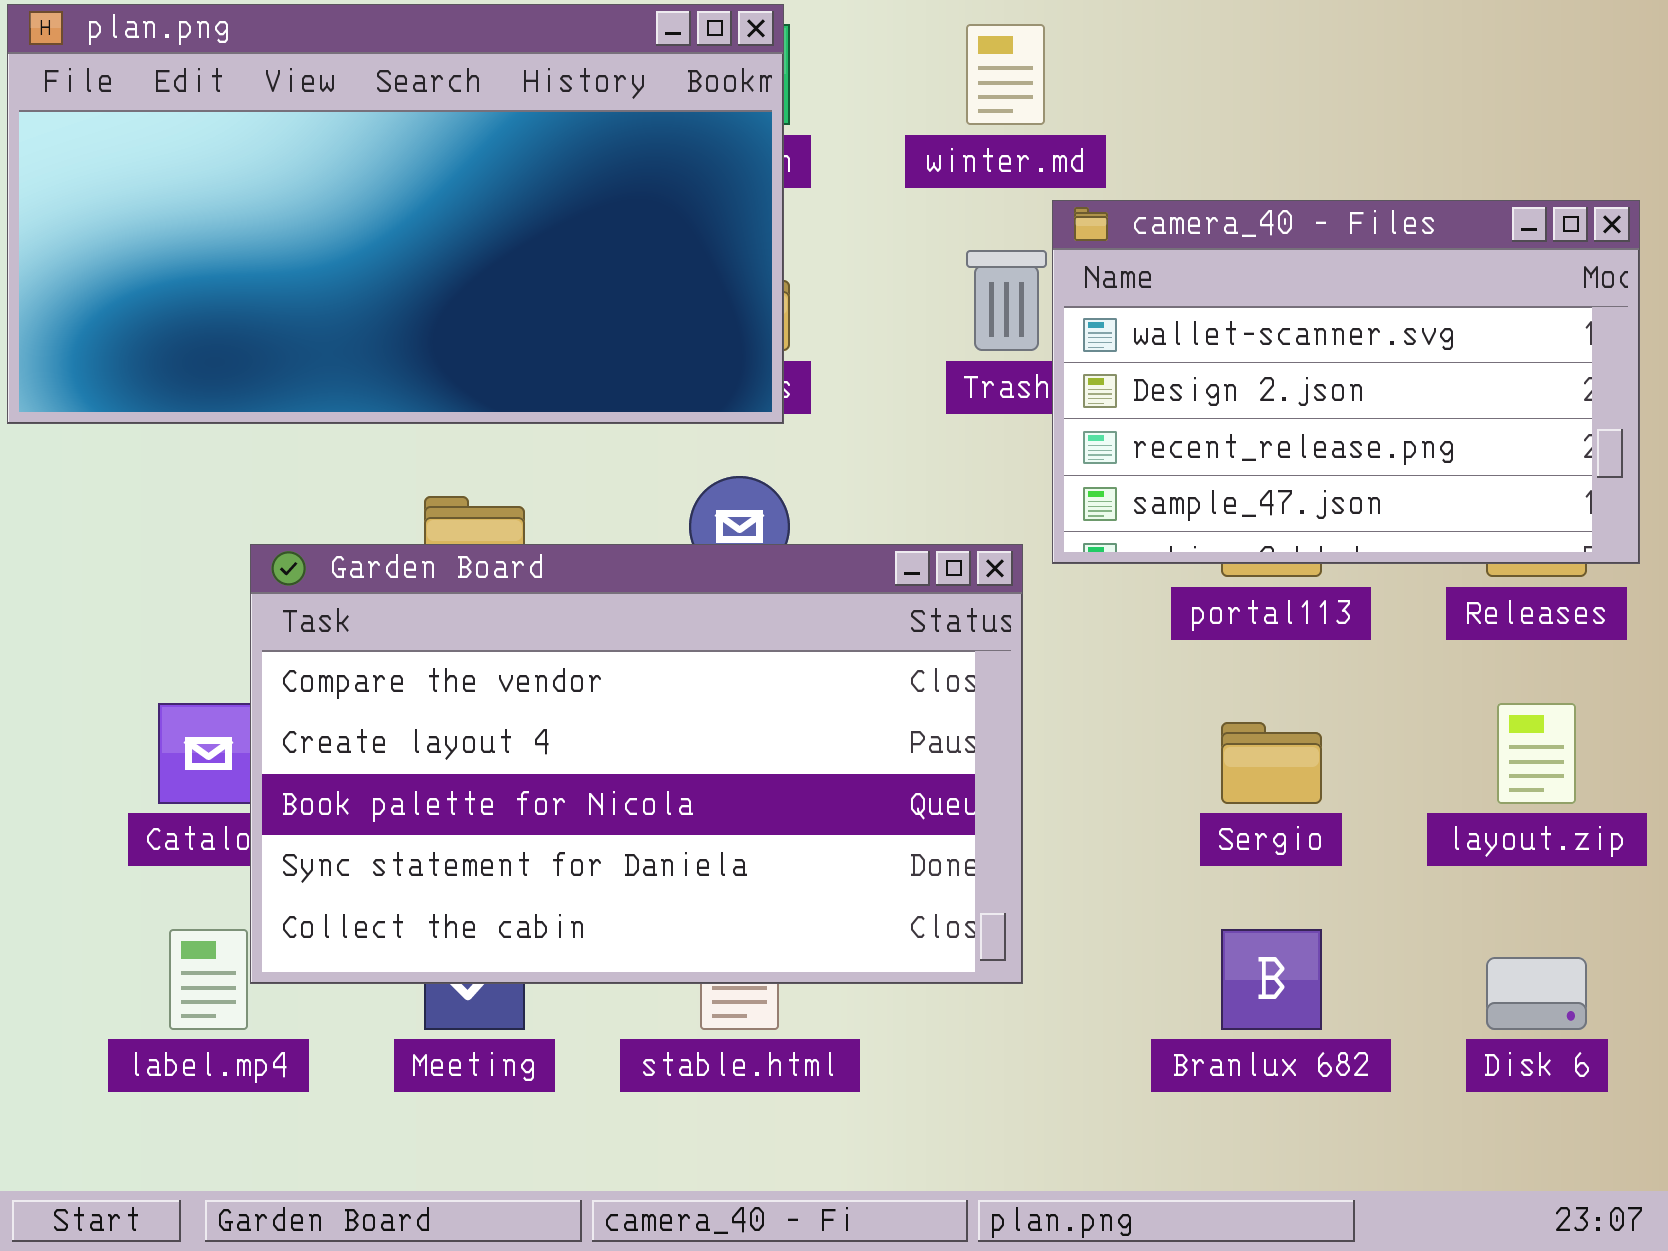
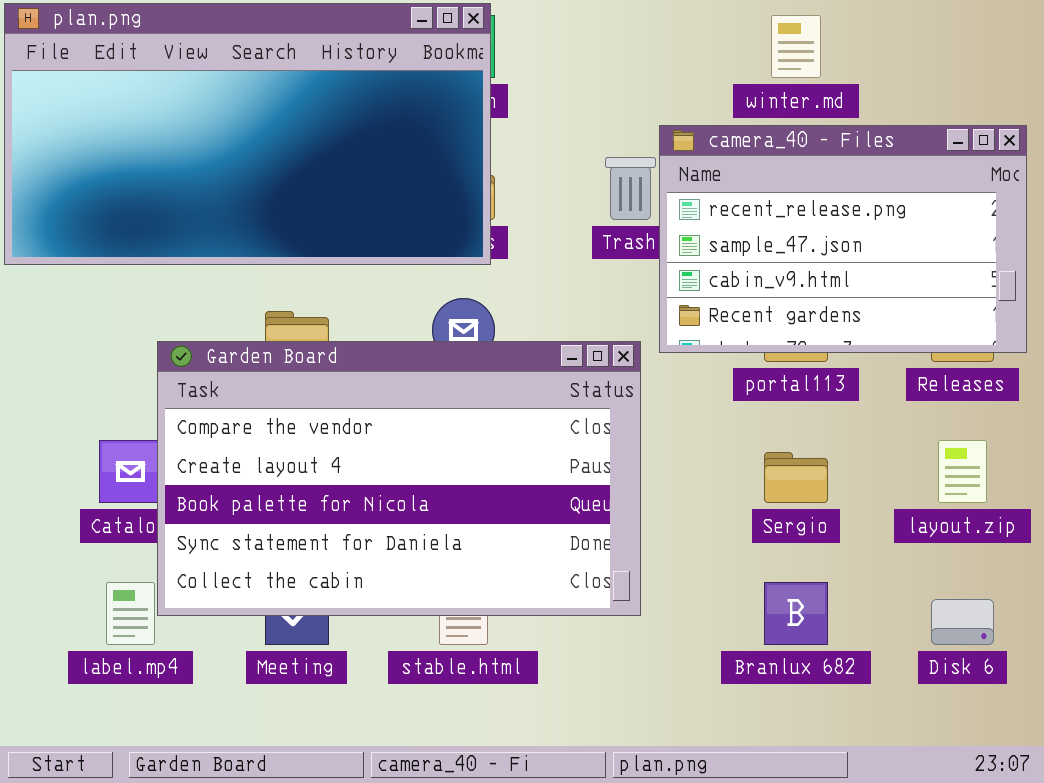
winter.md: [966,24,1045,125] -> [771,15,821,78], moved
camera_40 - Files: [1052,200,1640,564] -> [659,125,1027,353], scrolled down 2 rows

